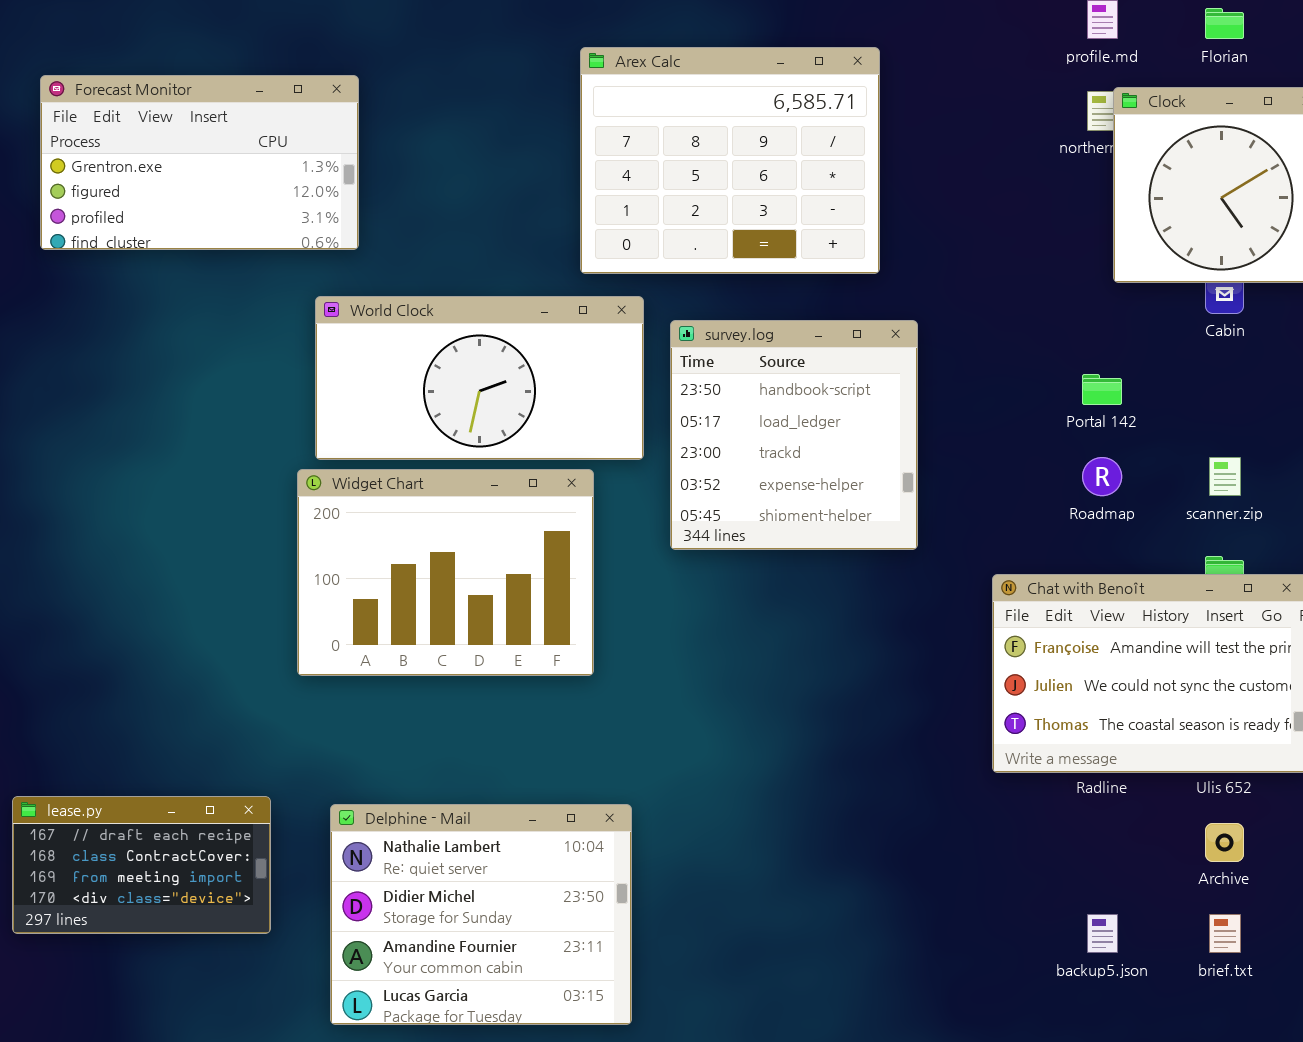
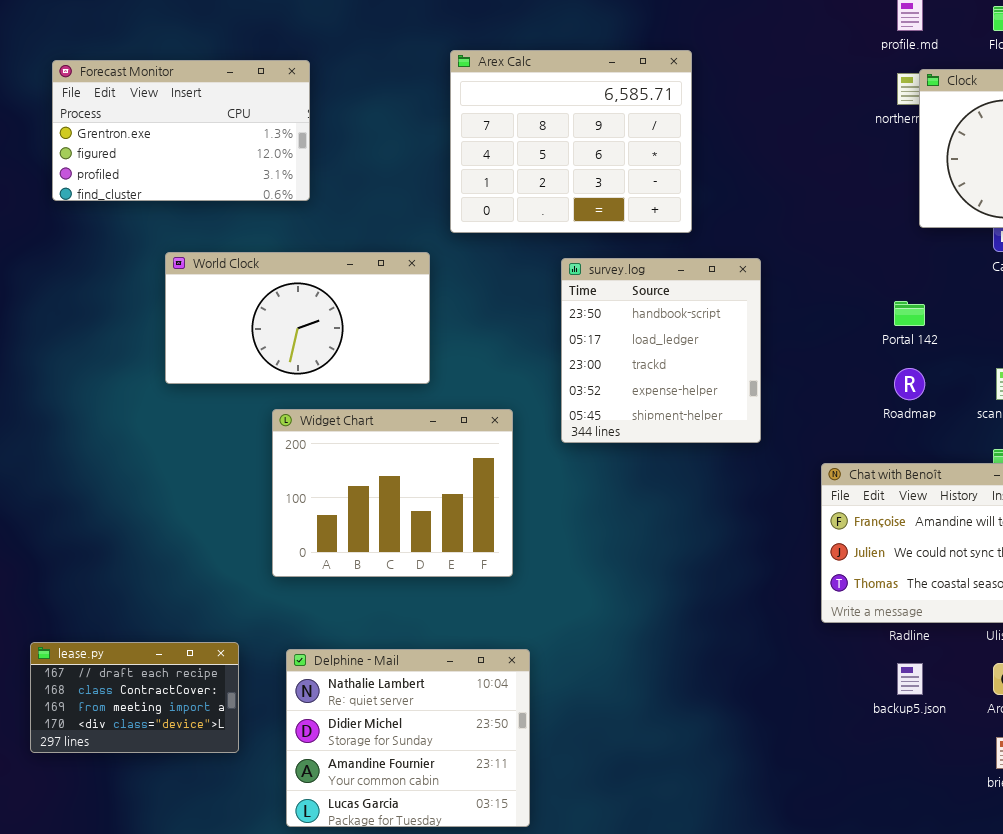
Arex Calc: [580,47,880,274] -> [450,50,692,233], moved
World Clock: [315,296,644,460] -> [165,252,430,384], moved
Widget Chart: [297,469,594,676] -> [272,409,513,577], moved
backup5.json: [1087,914,1118,953] -> [897,663,923,695], moved

